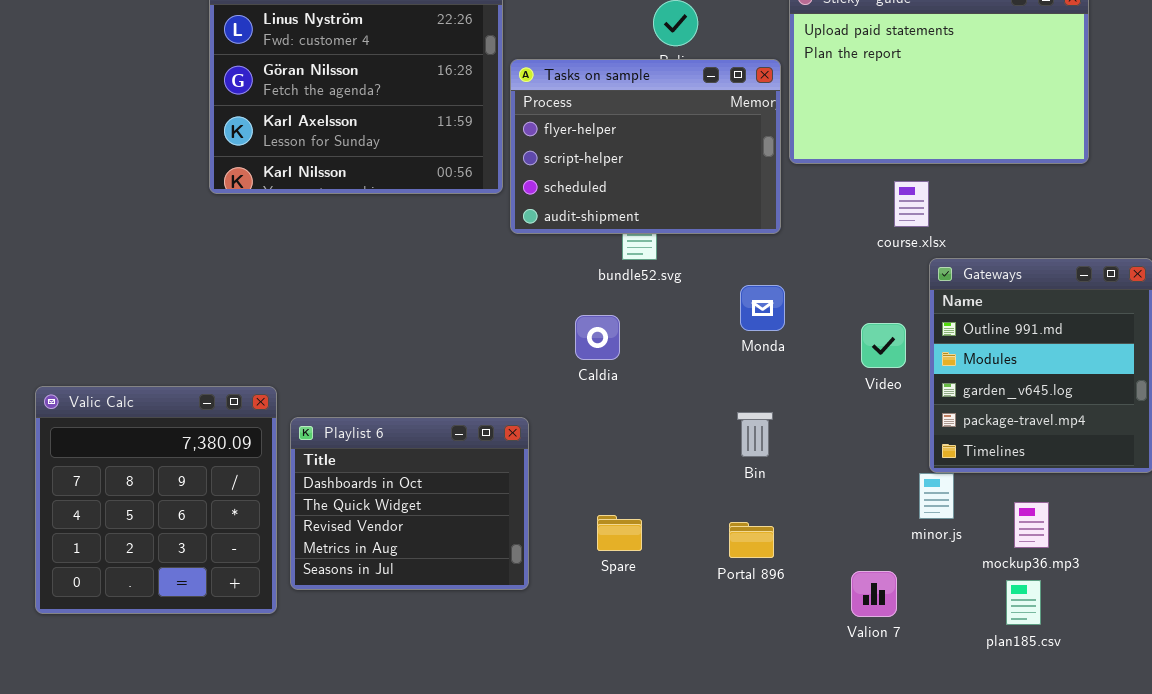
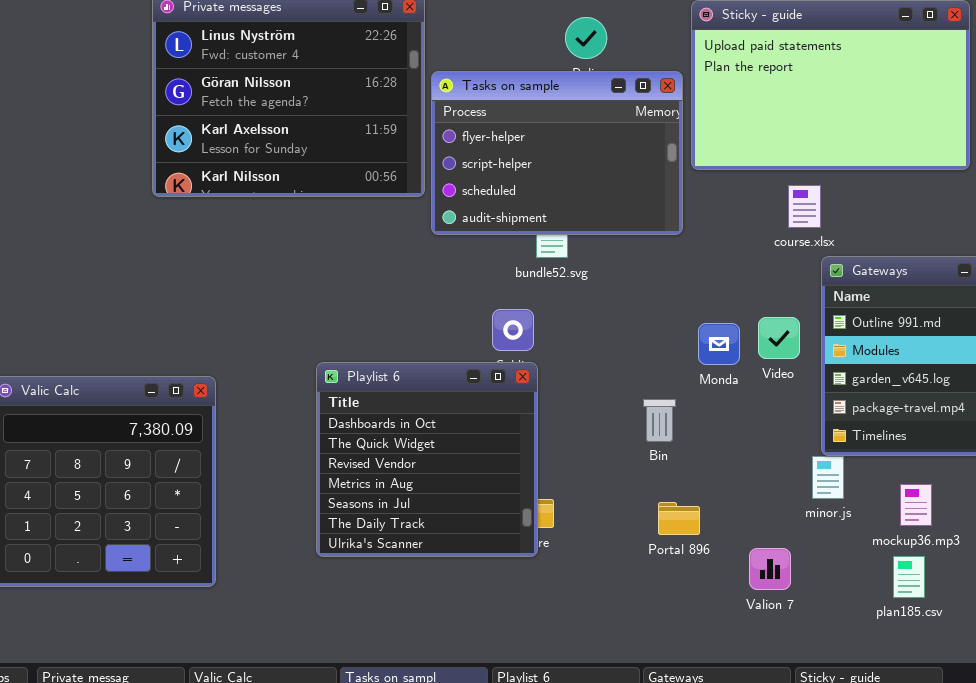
Monda: [740,285,785,331] -> [698,323,740,365], moved
Playlist 6: [290,417,529,590] -> [316,362,538,557], moved, resized
Portal 896: [729,522,774,558] -> [658,502,700,535], moved

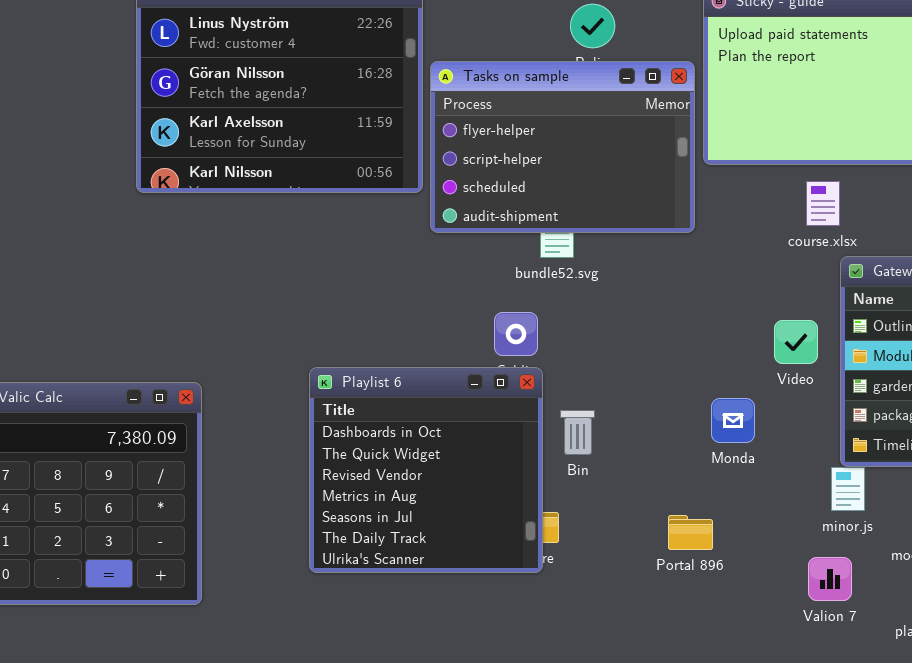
Monda: [698,323,740,365] -> [711,398,755,443], moved
Bin: [643,399,676,442] -> [560,410,595,455], moved
Valion 7: [749,548,791,590] -> [808,557,852,601], moved

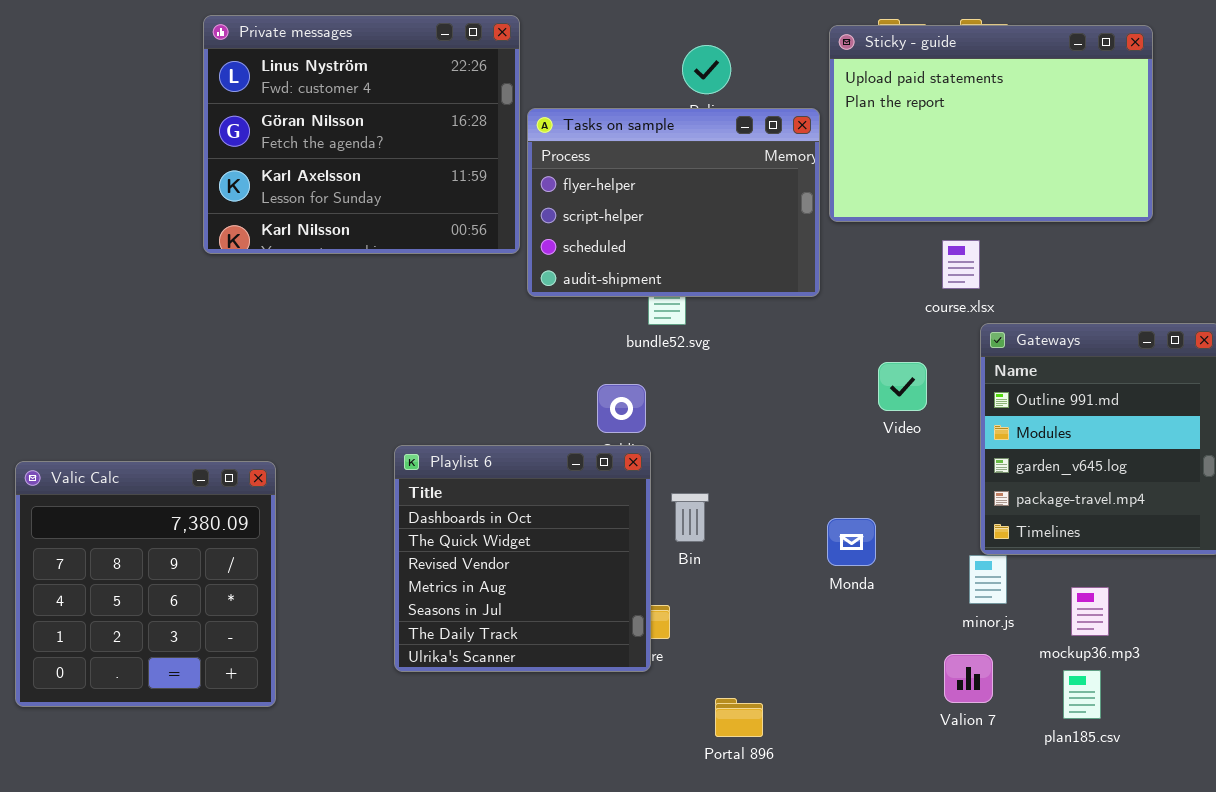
Video: [774,320,818,364] -> [878,362,927,411], moved
Monda: [711,398,755,443] -> [827,518,876,566], moved
Portal 896: [668,515,713,550] -> [715,698,763,737], moved

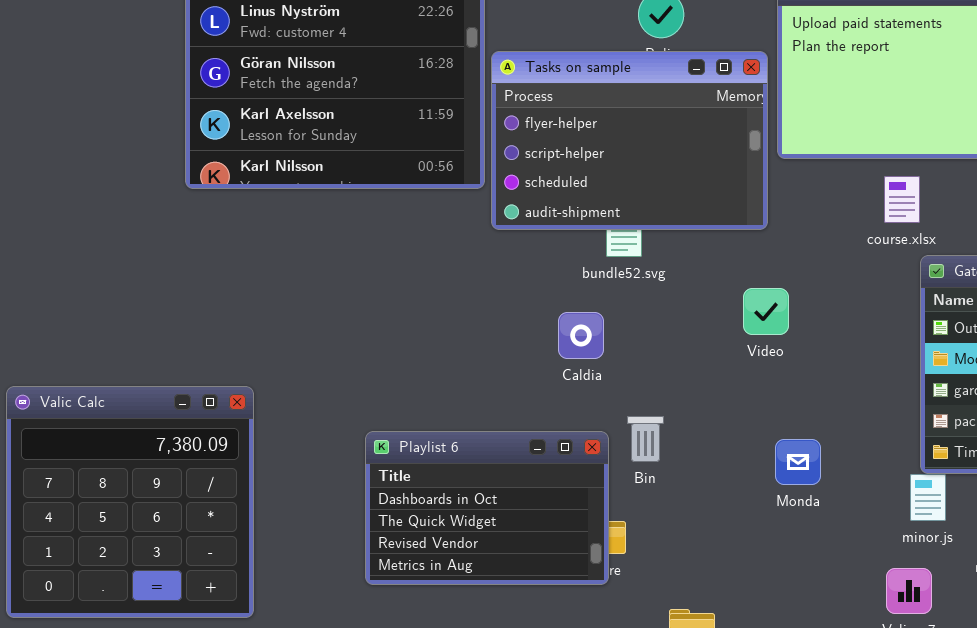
Video: [878,362,927,411] -> [743,288,789,335], moved
Playlist 6: [394,445,651,672] -> [365,431,609,585], resized

